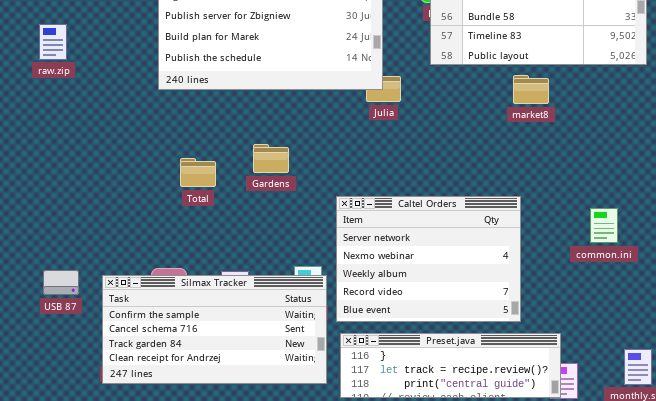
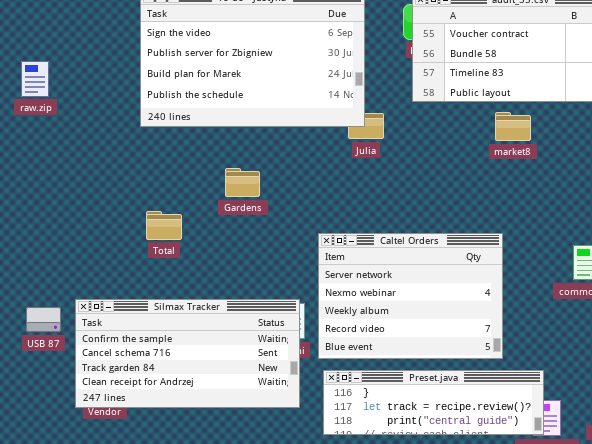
Gardens: [253,144,289,173] -> [225,168,260,197], moved
Total: [180,158,216,187] -> [146,211,182,240], moved
Silmax Tracker: [102,275,327,384] -> [75,299,300,408], moved

